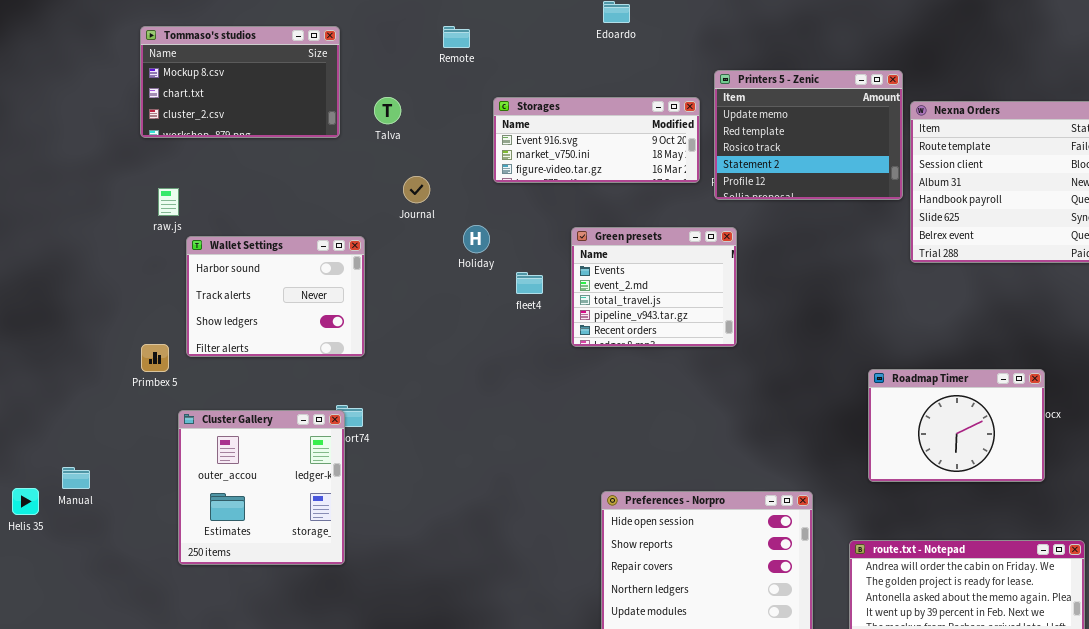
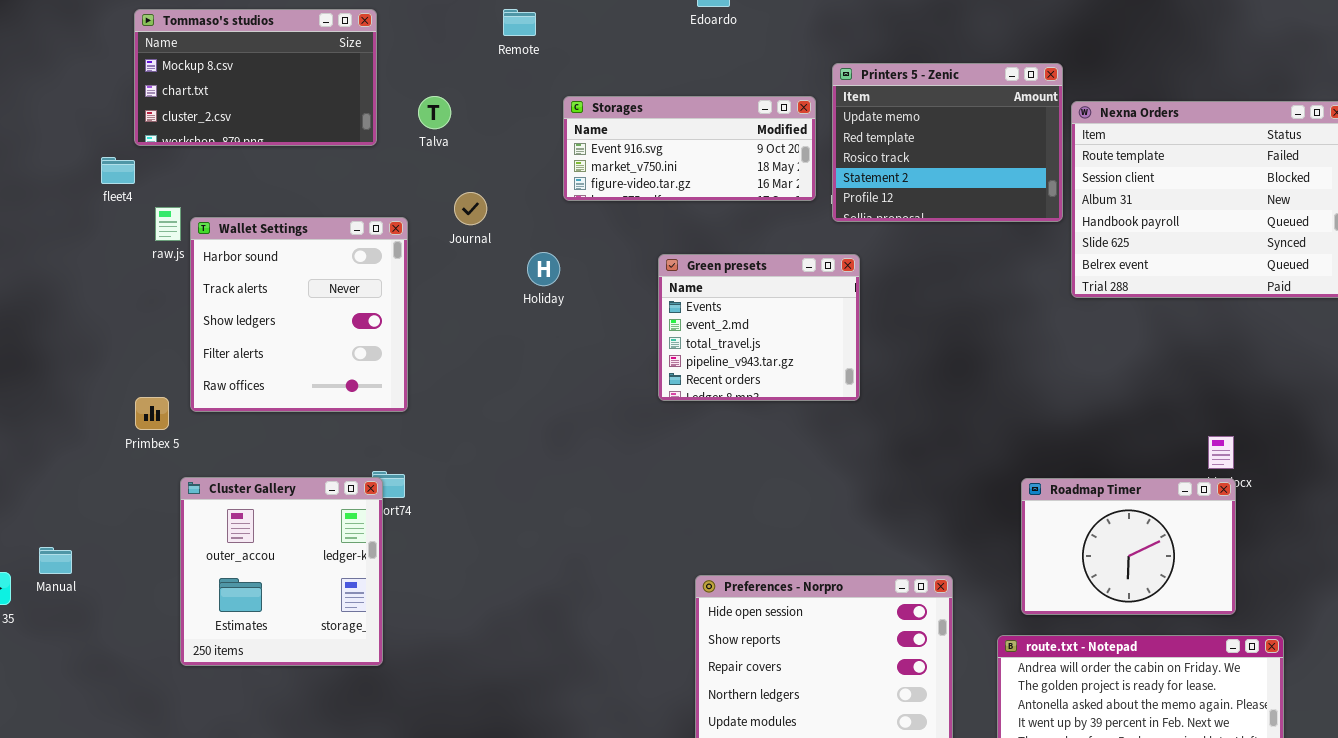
Wallet Settings: [186,236,365,357] -> [190,217,408,412], resized
fleet4: [516,272,543,294] -> [101,157,135,184], moved
Roadmap Timer: [868,369,1045,482] -> [1021,478,1236,615], moved

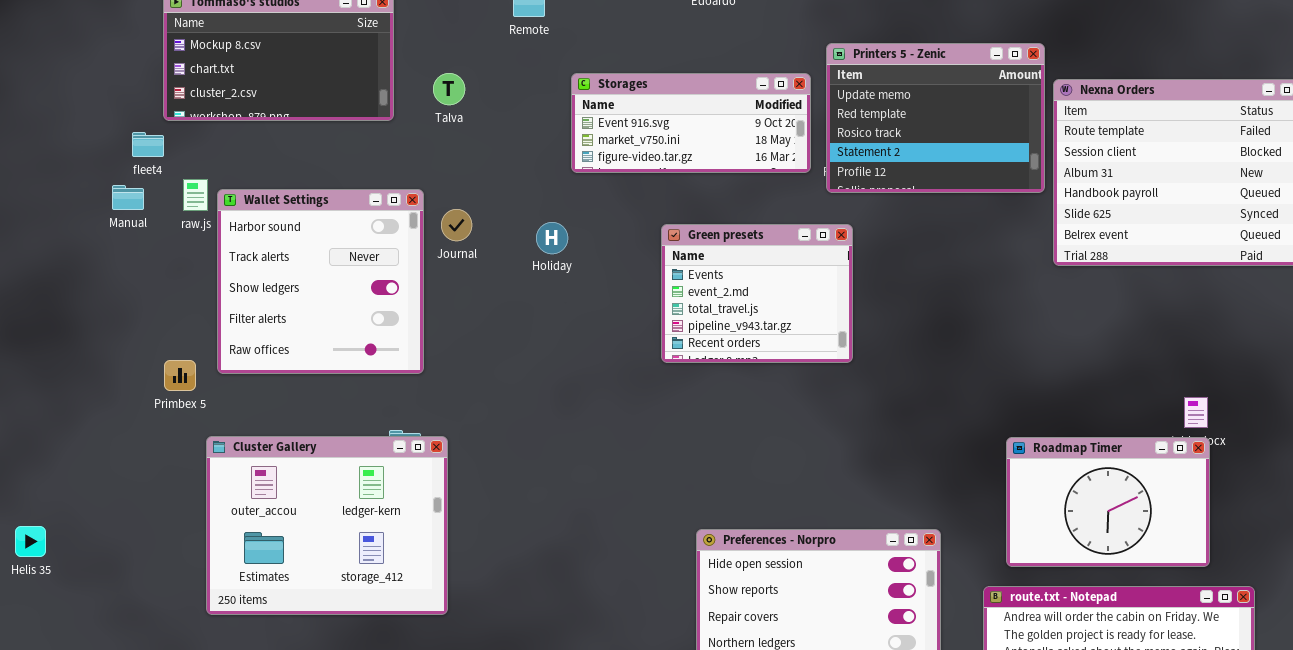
Journal: [454,192,487,225] -> [441,209,472,241], moved
Cluster Gallery: [180,477,383,666] -> [206,436,448,615], resized
Manual: [39,547,72,574] -> [112,185,144,210], moved

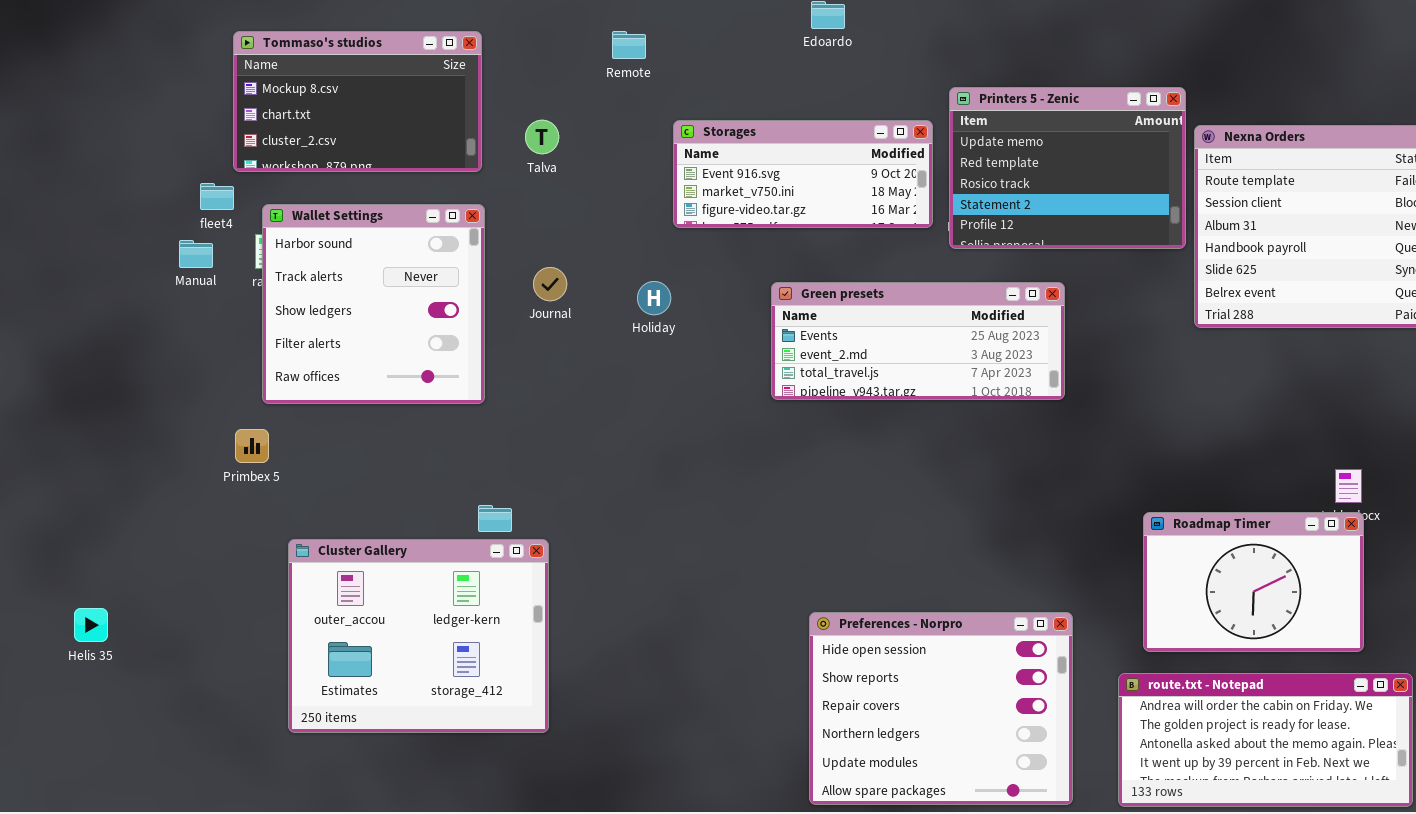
Wallet Settings: [217,189,424,374] -> [262,204,485,404], moved
Green presets: [661,224,853,363] -> [771,282,1065,400], resized
Cluster Gallery: [206,436,448,615] -> [288,539,549,733], moved

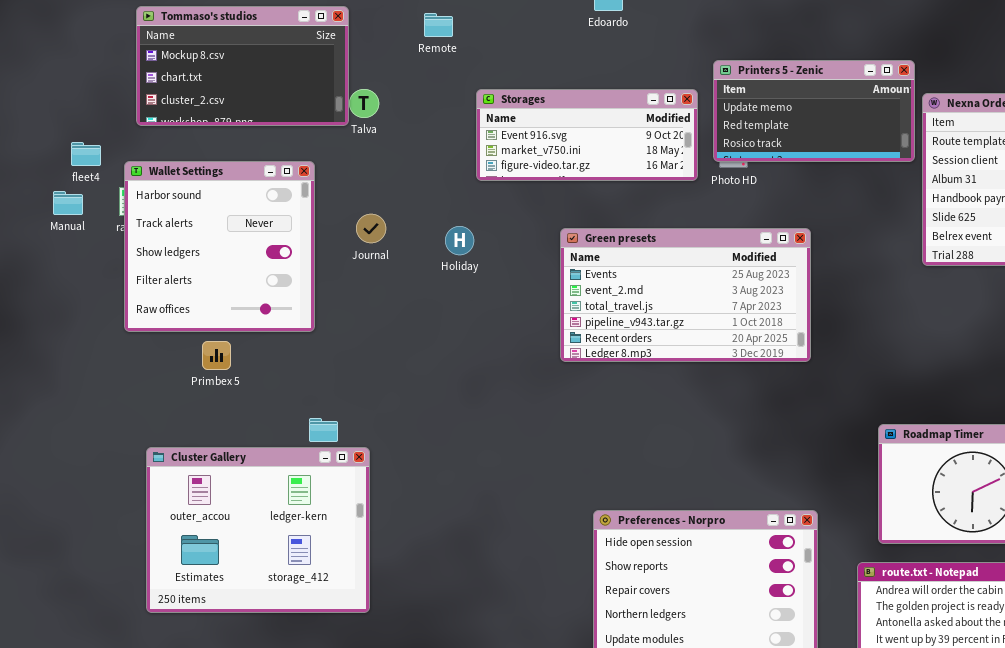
Tommaso's studios: [233,31,482,172] -> [136,6,349,126], moved
Printers 5 - Zenic: [949,87,1186,249] -> [713,60,915,162], resized
Green presets: [771,282,1065,400] -> [560,228,811,362], resized
Primbex 5: [235,429,269,463] -> [202,341,231,370], moved

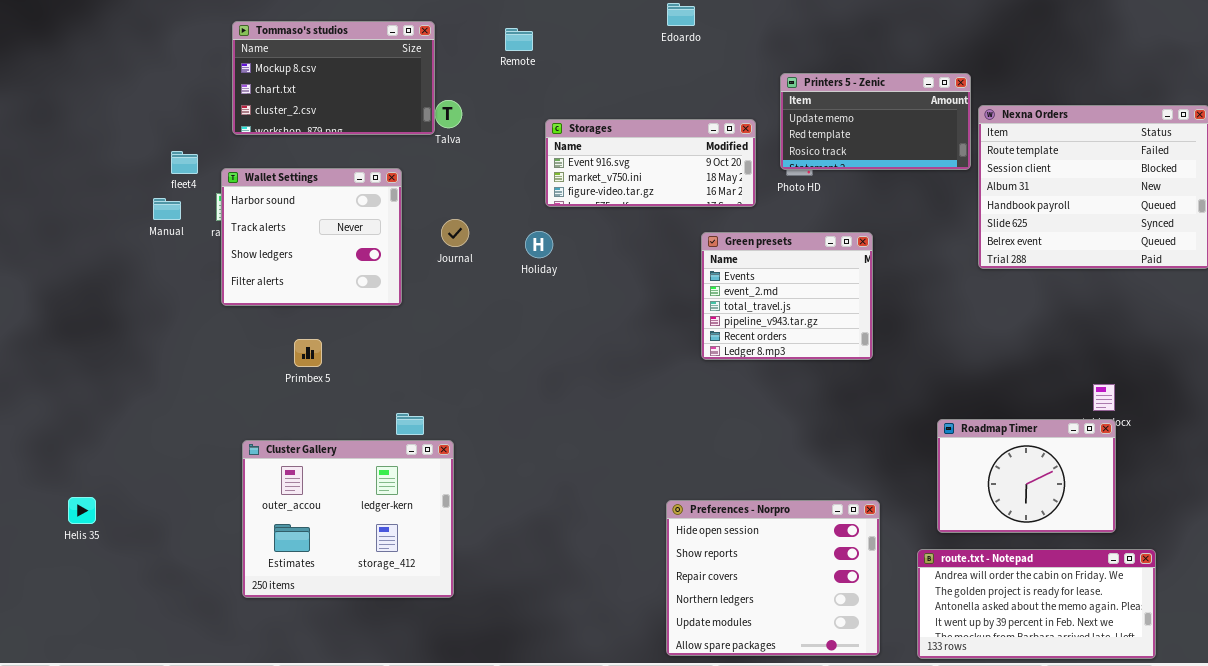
Storages: [476,89,698,181] -> [545,119,756,207], moved
Wallet Settings: [124,161,315,332] -> [221,168,402,306], resized
Green presets: [560,228,811,362] -> [701,232,873,360], resized

